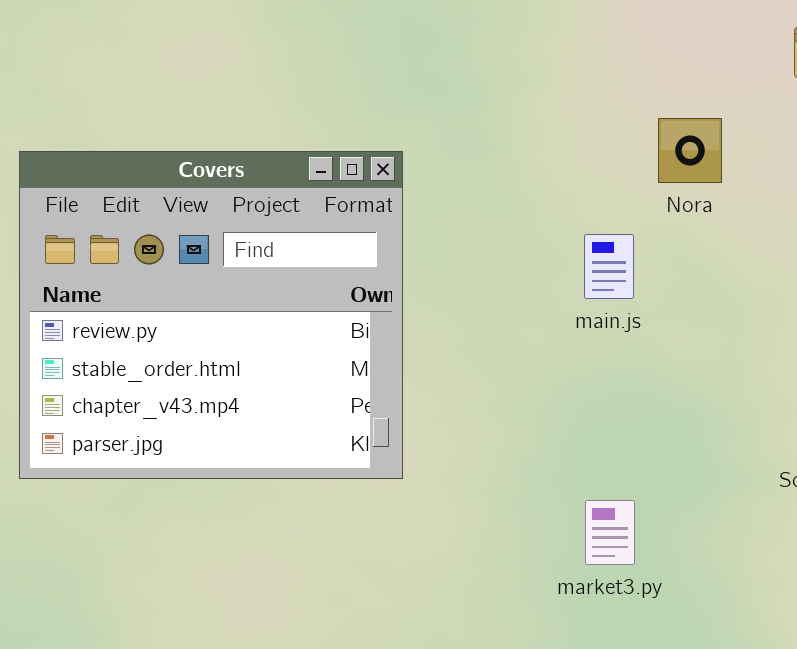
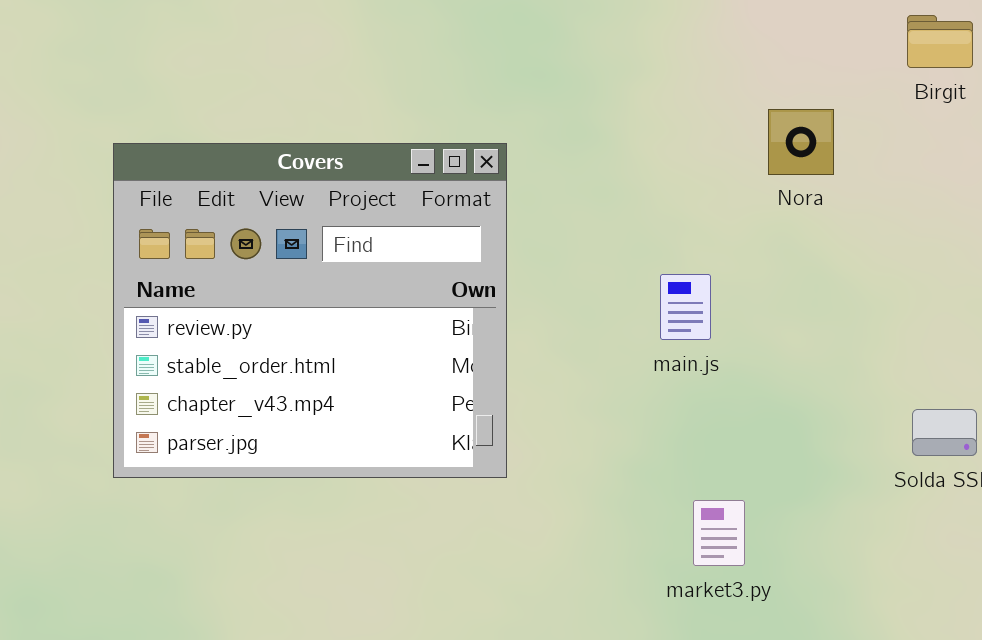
main.js: [584,234,634,299] -> [660,274,711,340], moved

